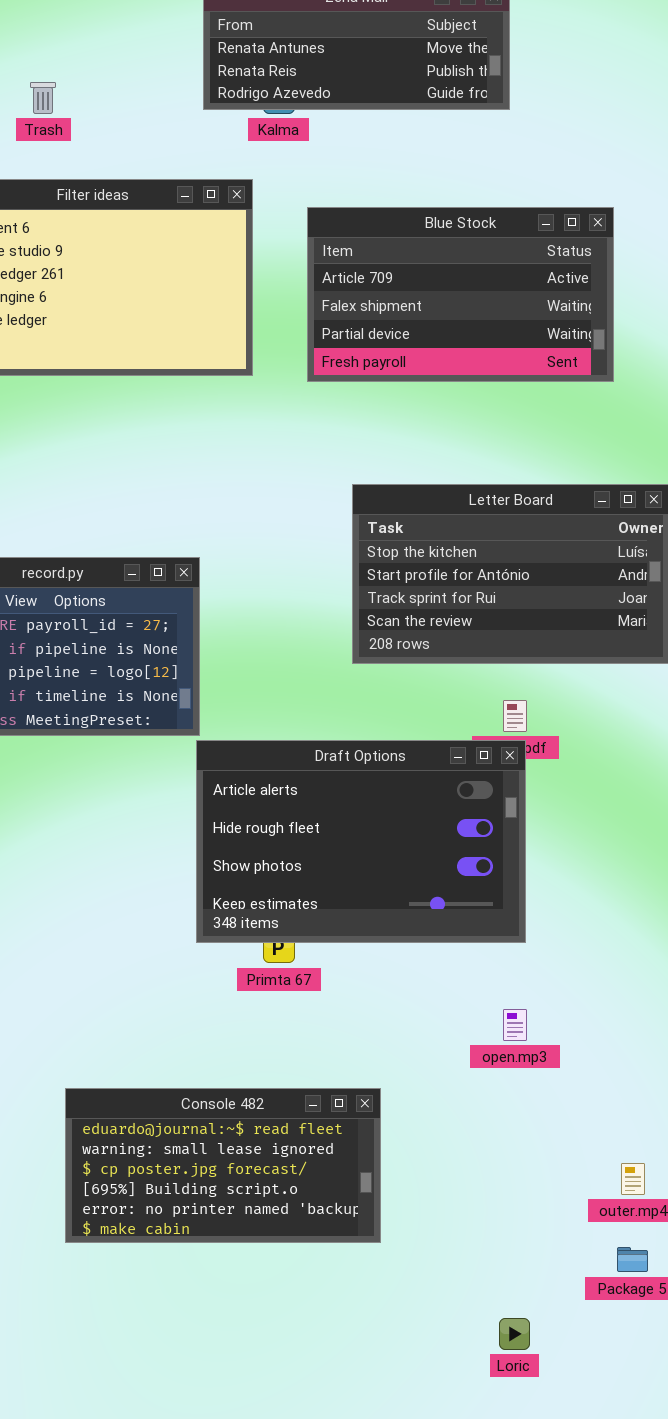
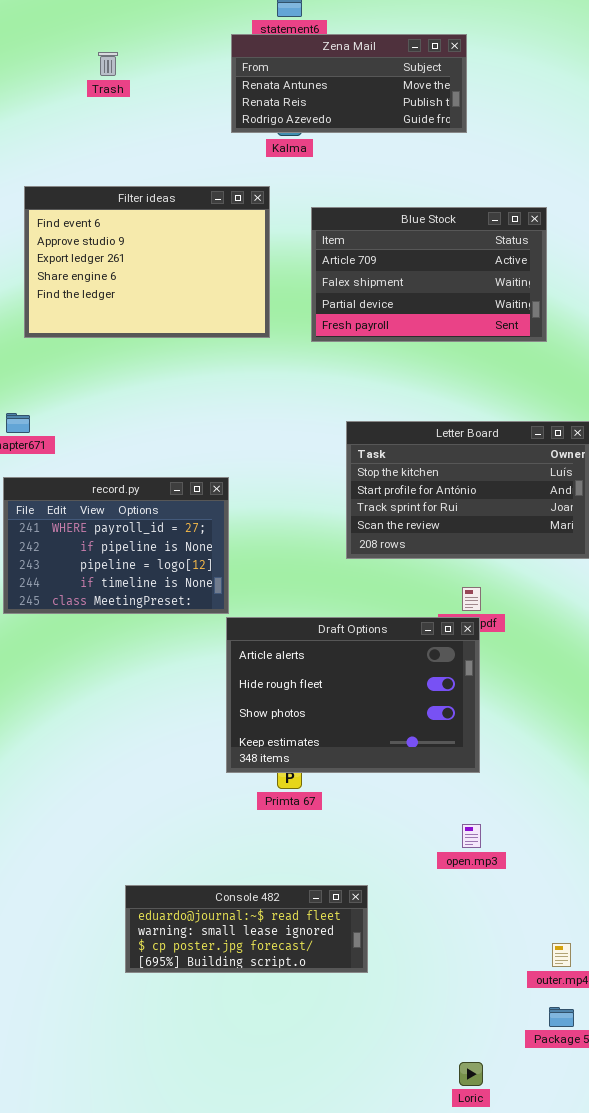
Trash: [30,82,56,114] -> [98,52,118,76], moved
Console 482: [65,1088,381,1243] -> [125,885,368,973], resized

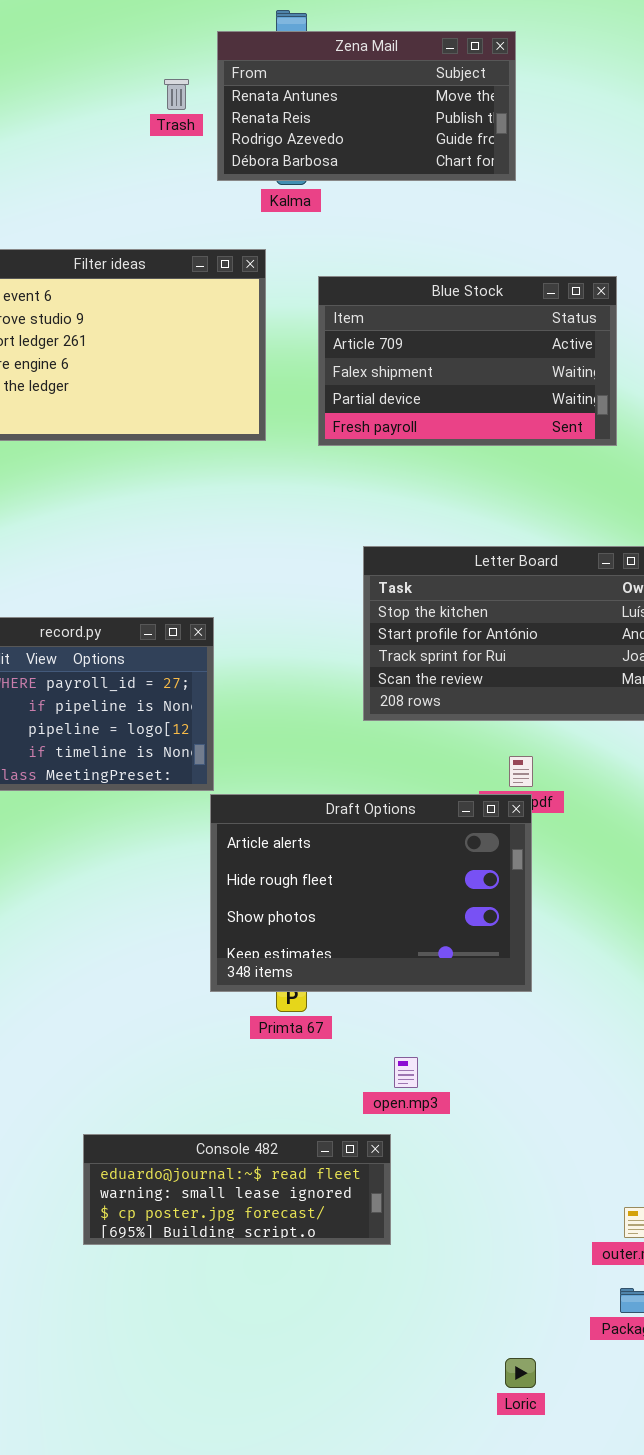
Zena Mail: [231,34,467,133] -> [217,31,516,181], resized
Trash: [98,52,118,76] -> [164,79,189,110], moved
open.mp3: [462,824,481,848] -> [394,1057,418,1088], moved

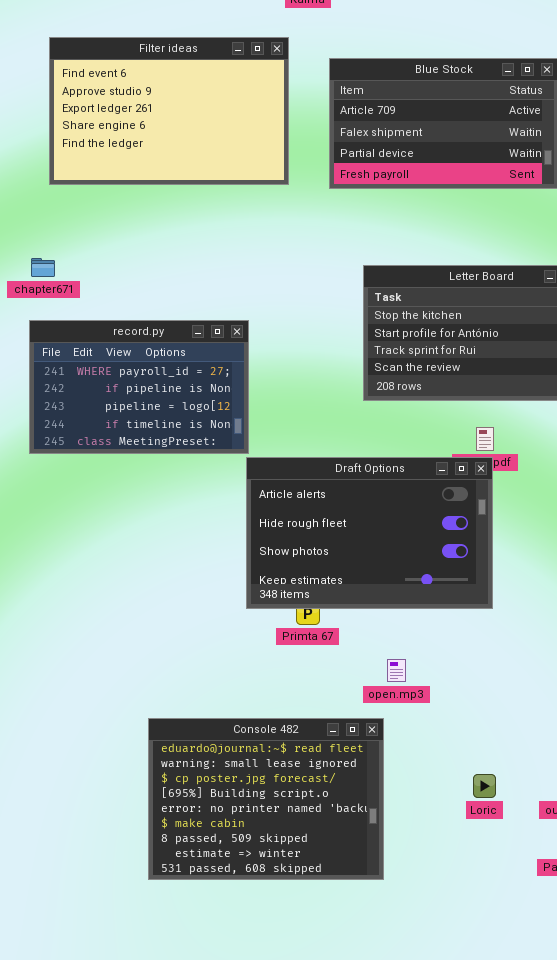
Console 482: [83,1134,391,1245] -> [148,718,384,880], resized
Loric: [505,1358,536,1388] -> [473,774,496,798], moved

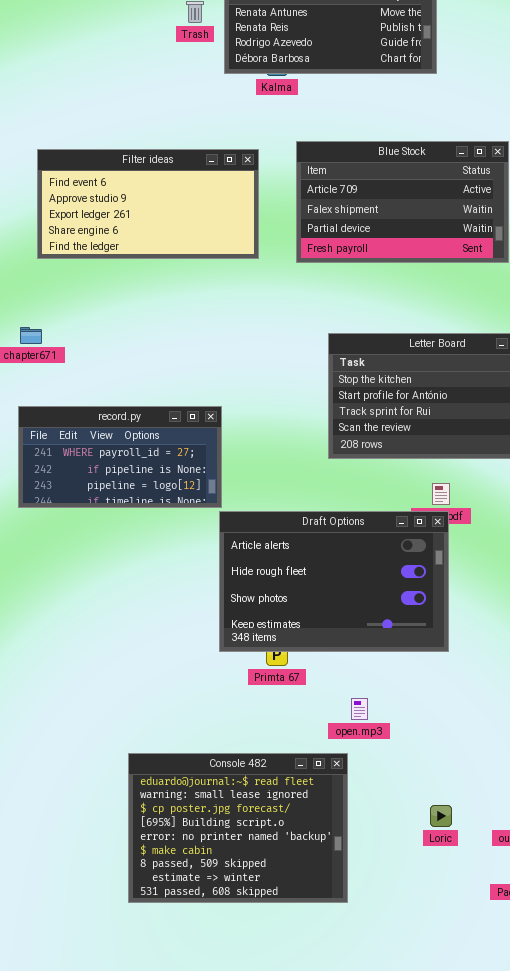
Filter ideas: [49,37,289,185] -> [37,149,259,259], resized
record.py: [29,320,249,454] -> [18,406,222,508], resized

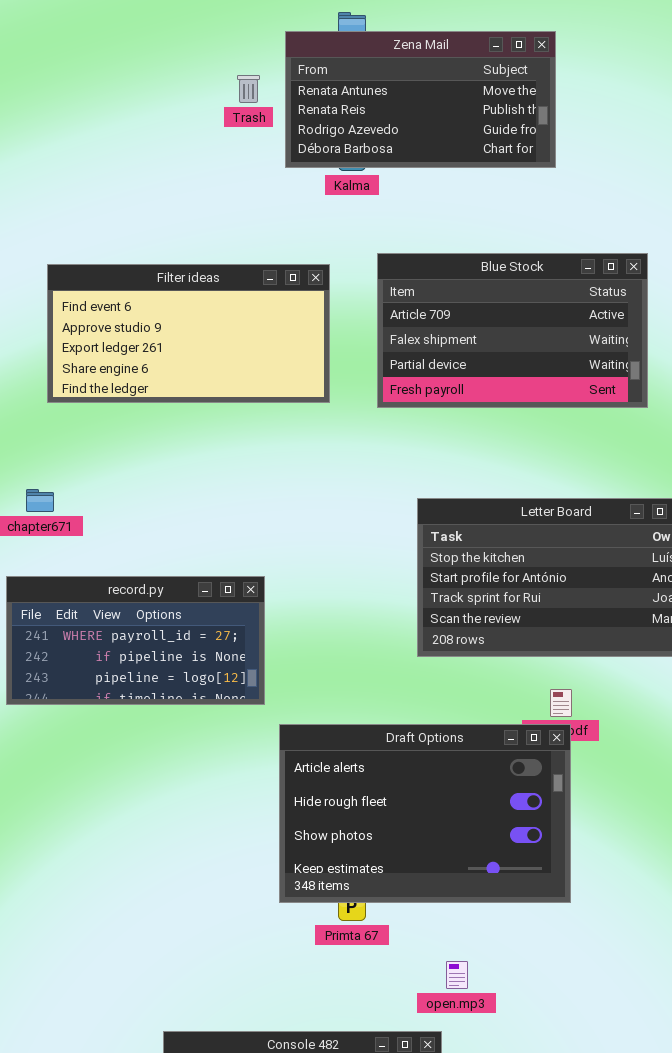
record.py: [18,406,222,508] -> [6,576,265,705], moved

